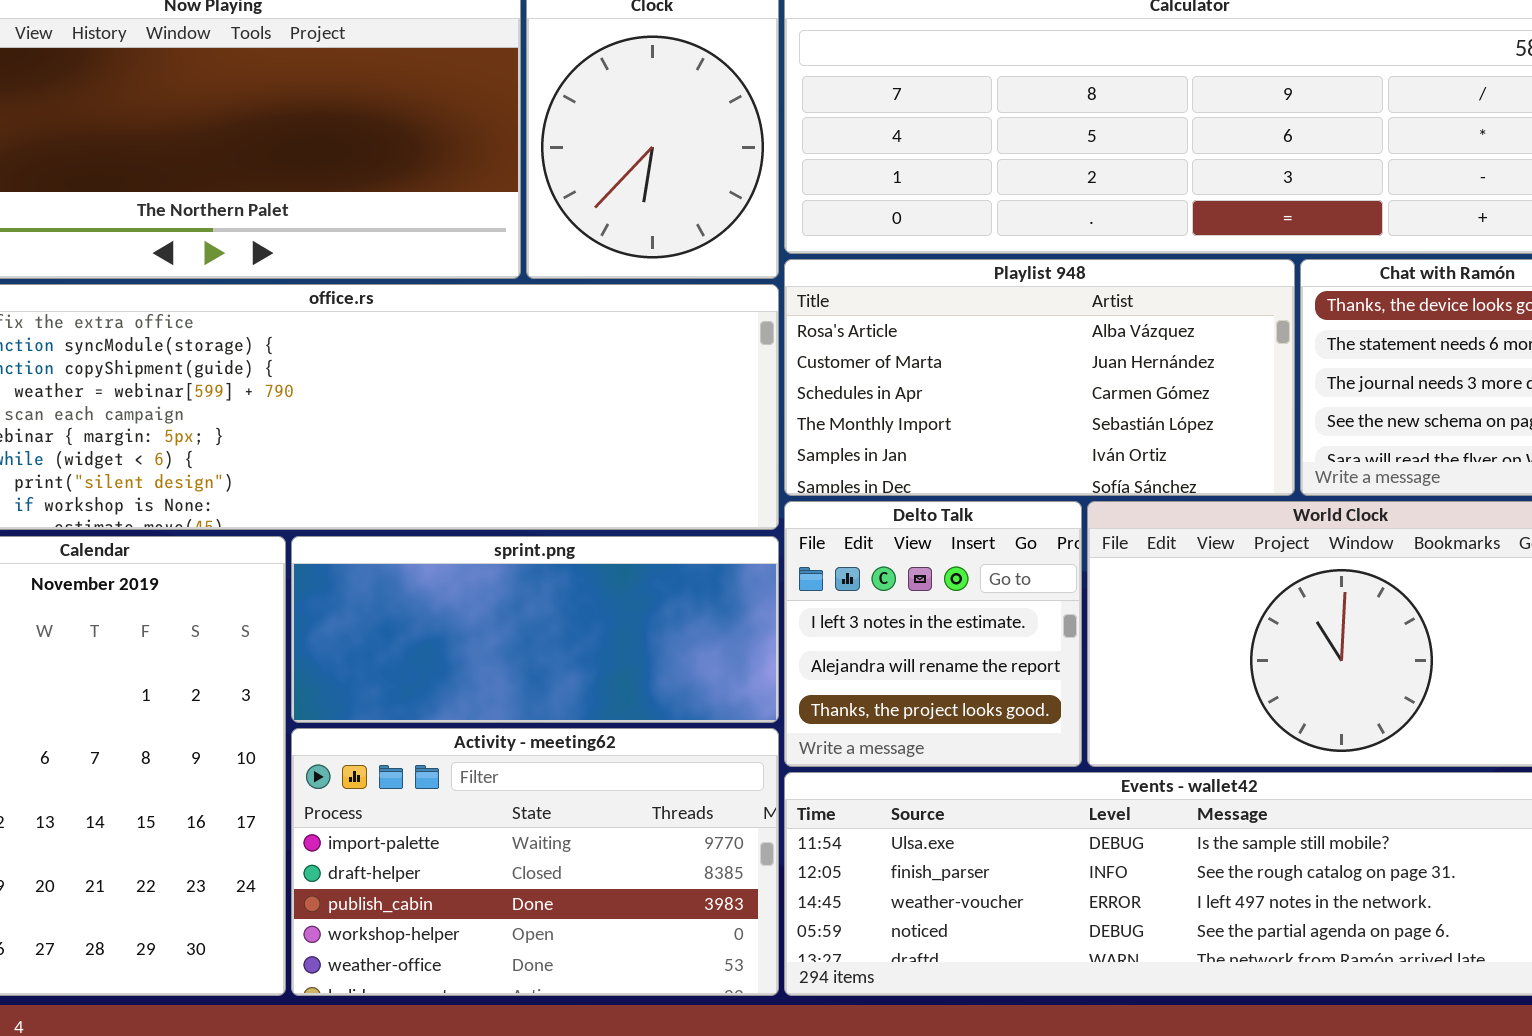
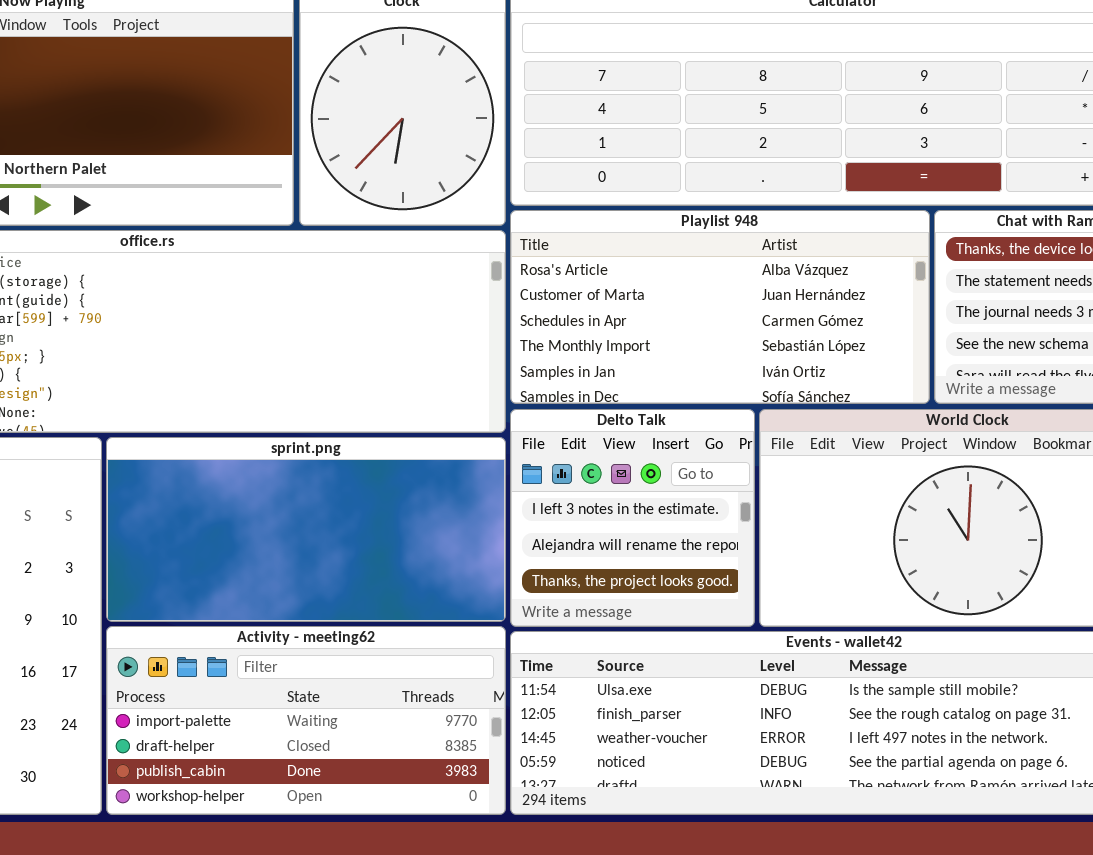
sprint.png: [291,536,779,723] -> [106,437,506,622], resized
Activity - meeting62: [291,728,779,996] -> [106,626,506,815], resized

